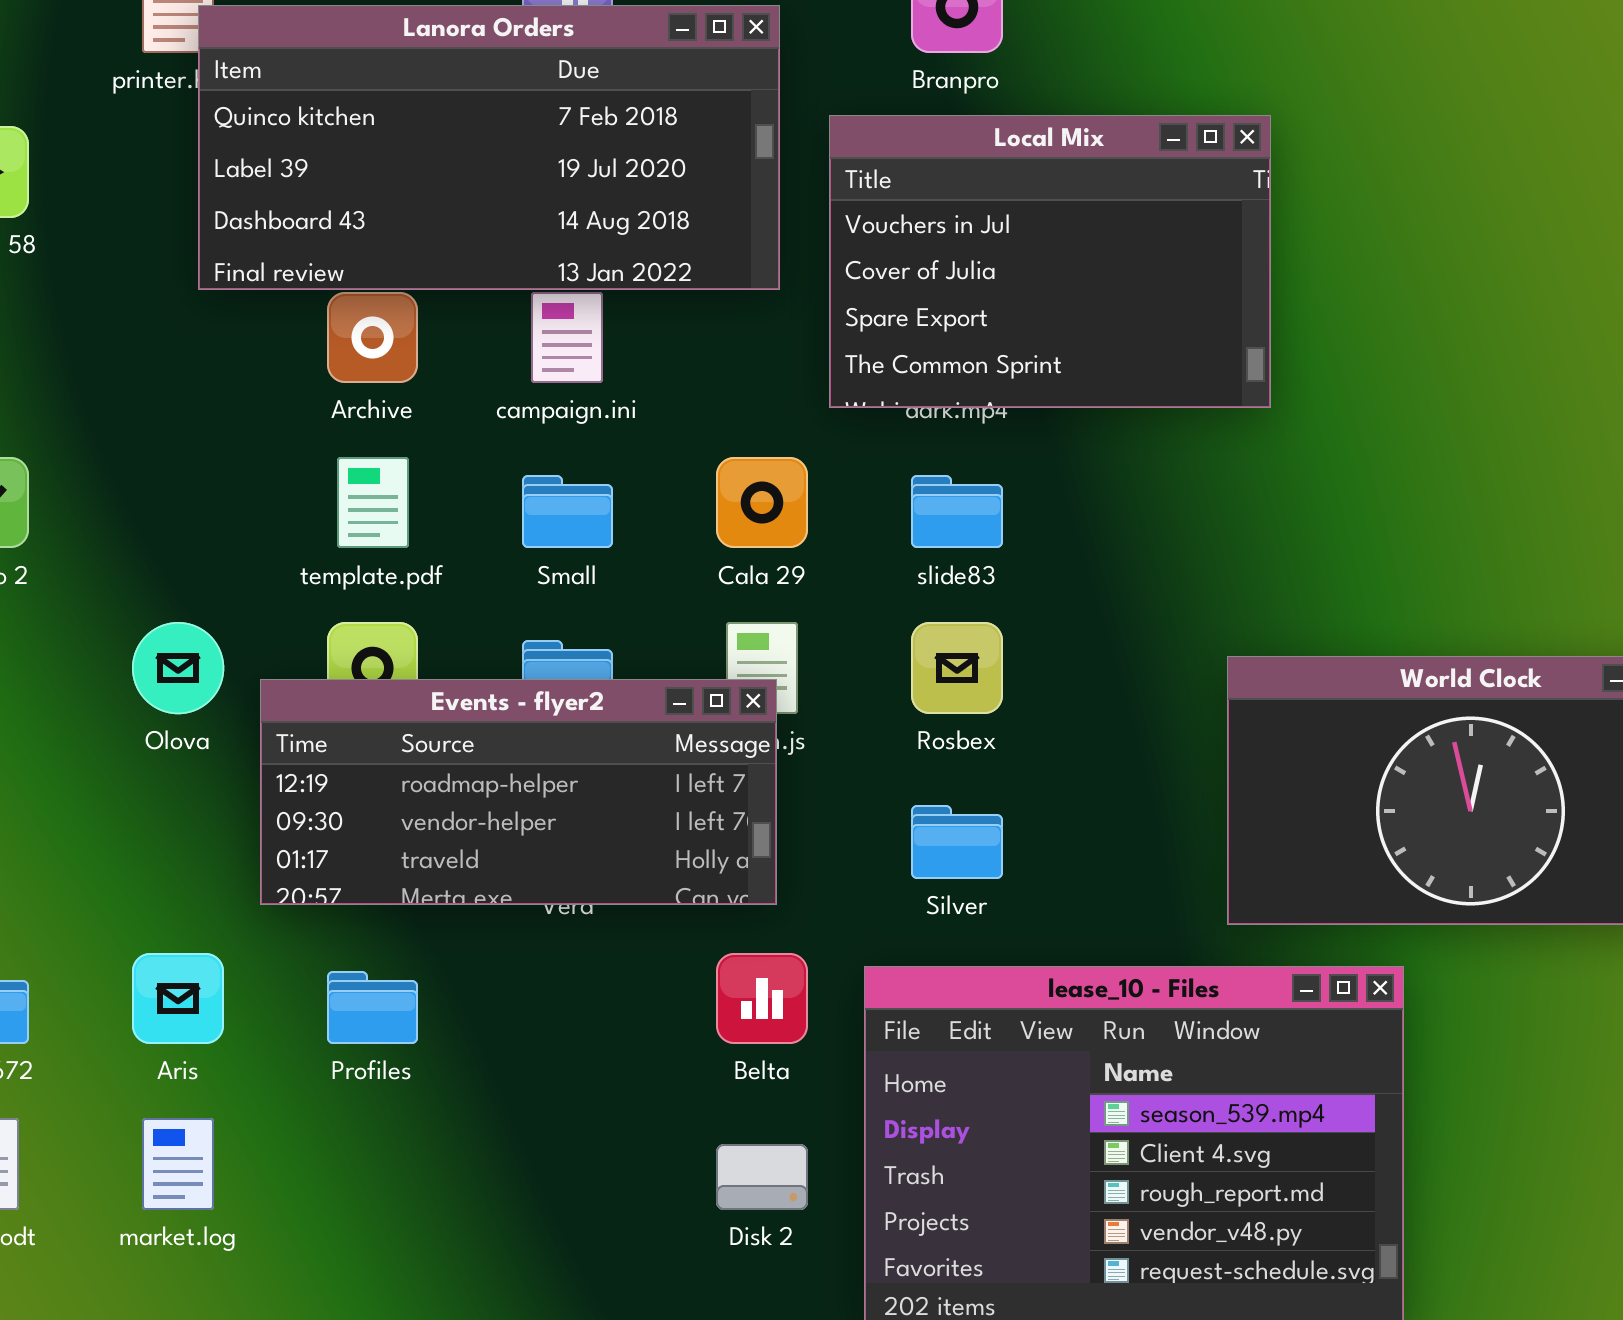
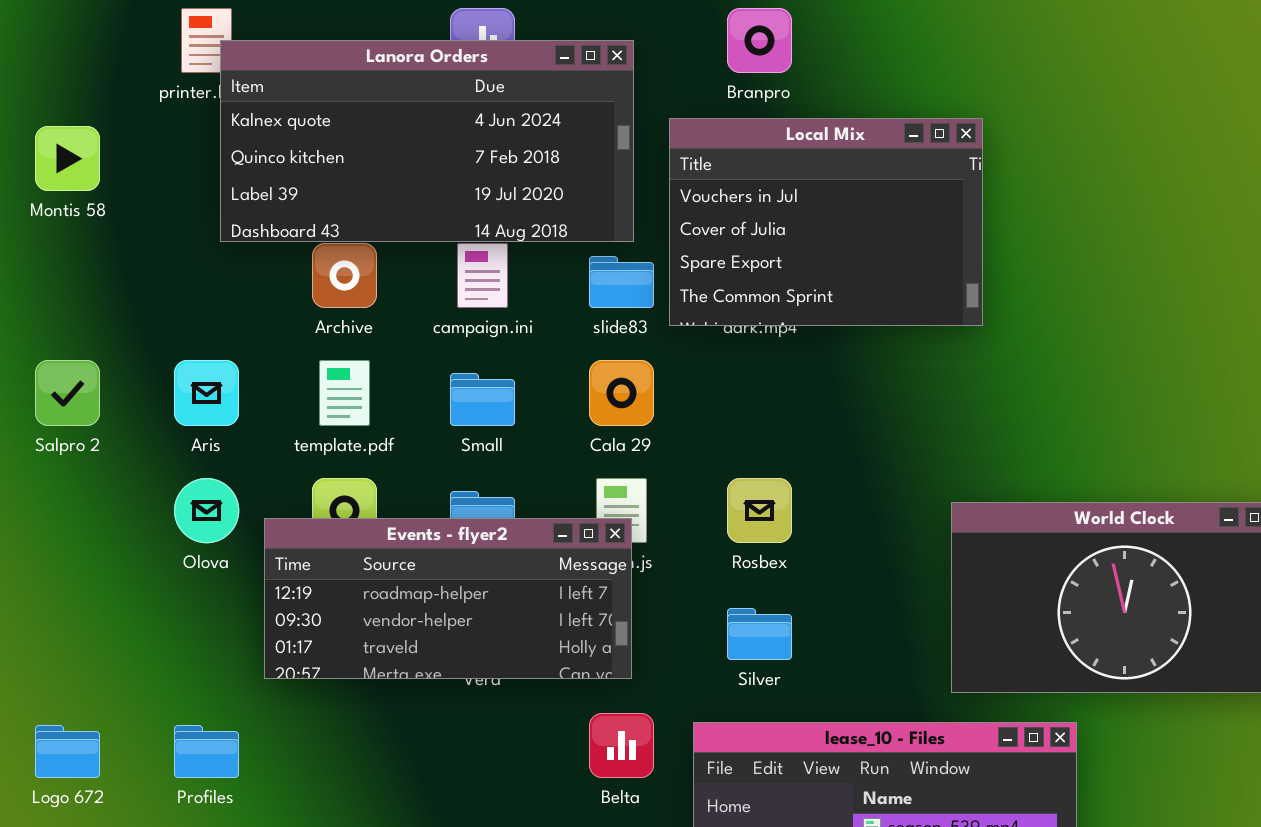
Lanora Orders: [198,5,780,290] -> [220,40,634,242], scrolled up 1 row
slide83: [911,475,1003,548] -> [589,256,654,308], moved
Aris: [132,953,224,1044] -> [174,360,239,426], moved
Profiles: [327,971,418,1044] -> [174,725,239,778], moved

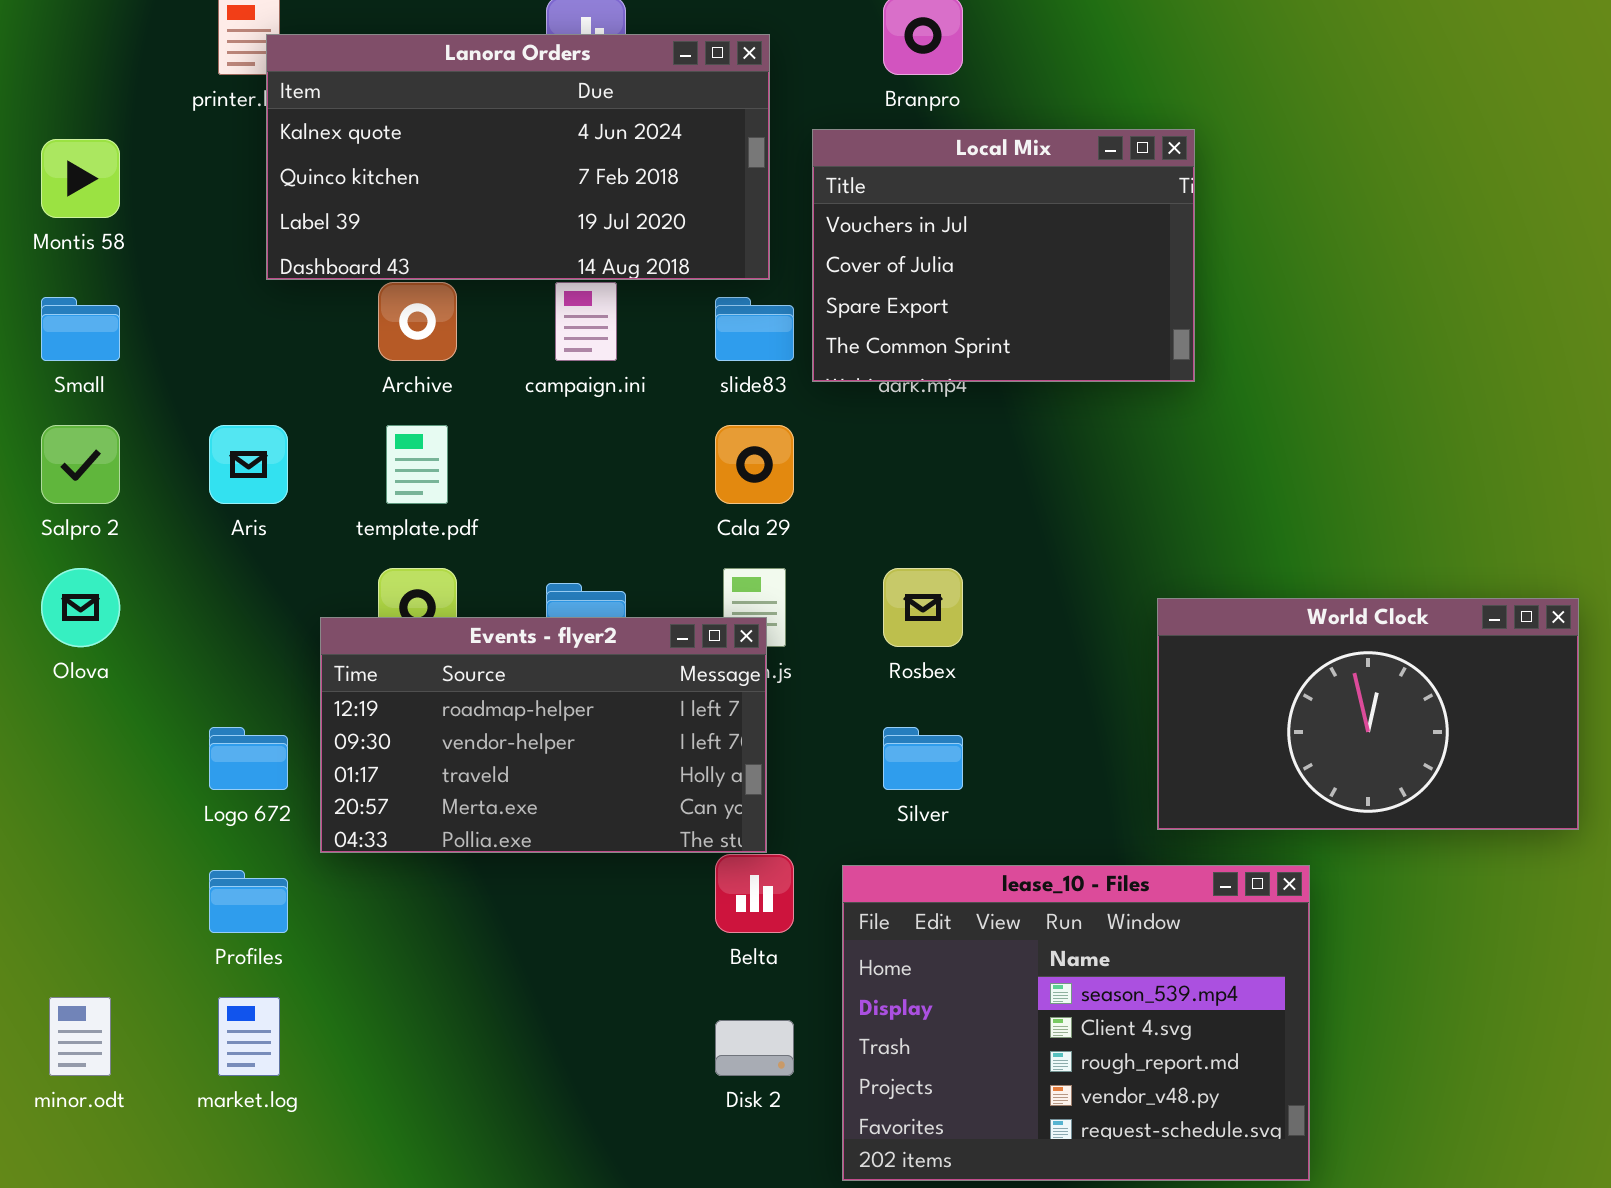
Small: [450,373,515,426] -> [41,297,120,361], moved
Olova: [174,478,239,543] -> [41,568,120,647], moved
Events - flyer2: [264,518,632,679] -> [320,617,767,853], resized
Logo 672: [35,725,100,778] -> [209,727,288,790], moved

